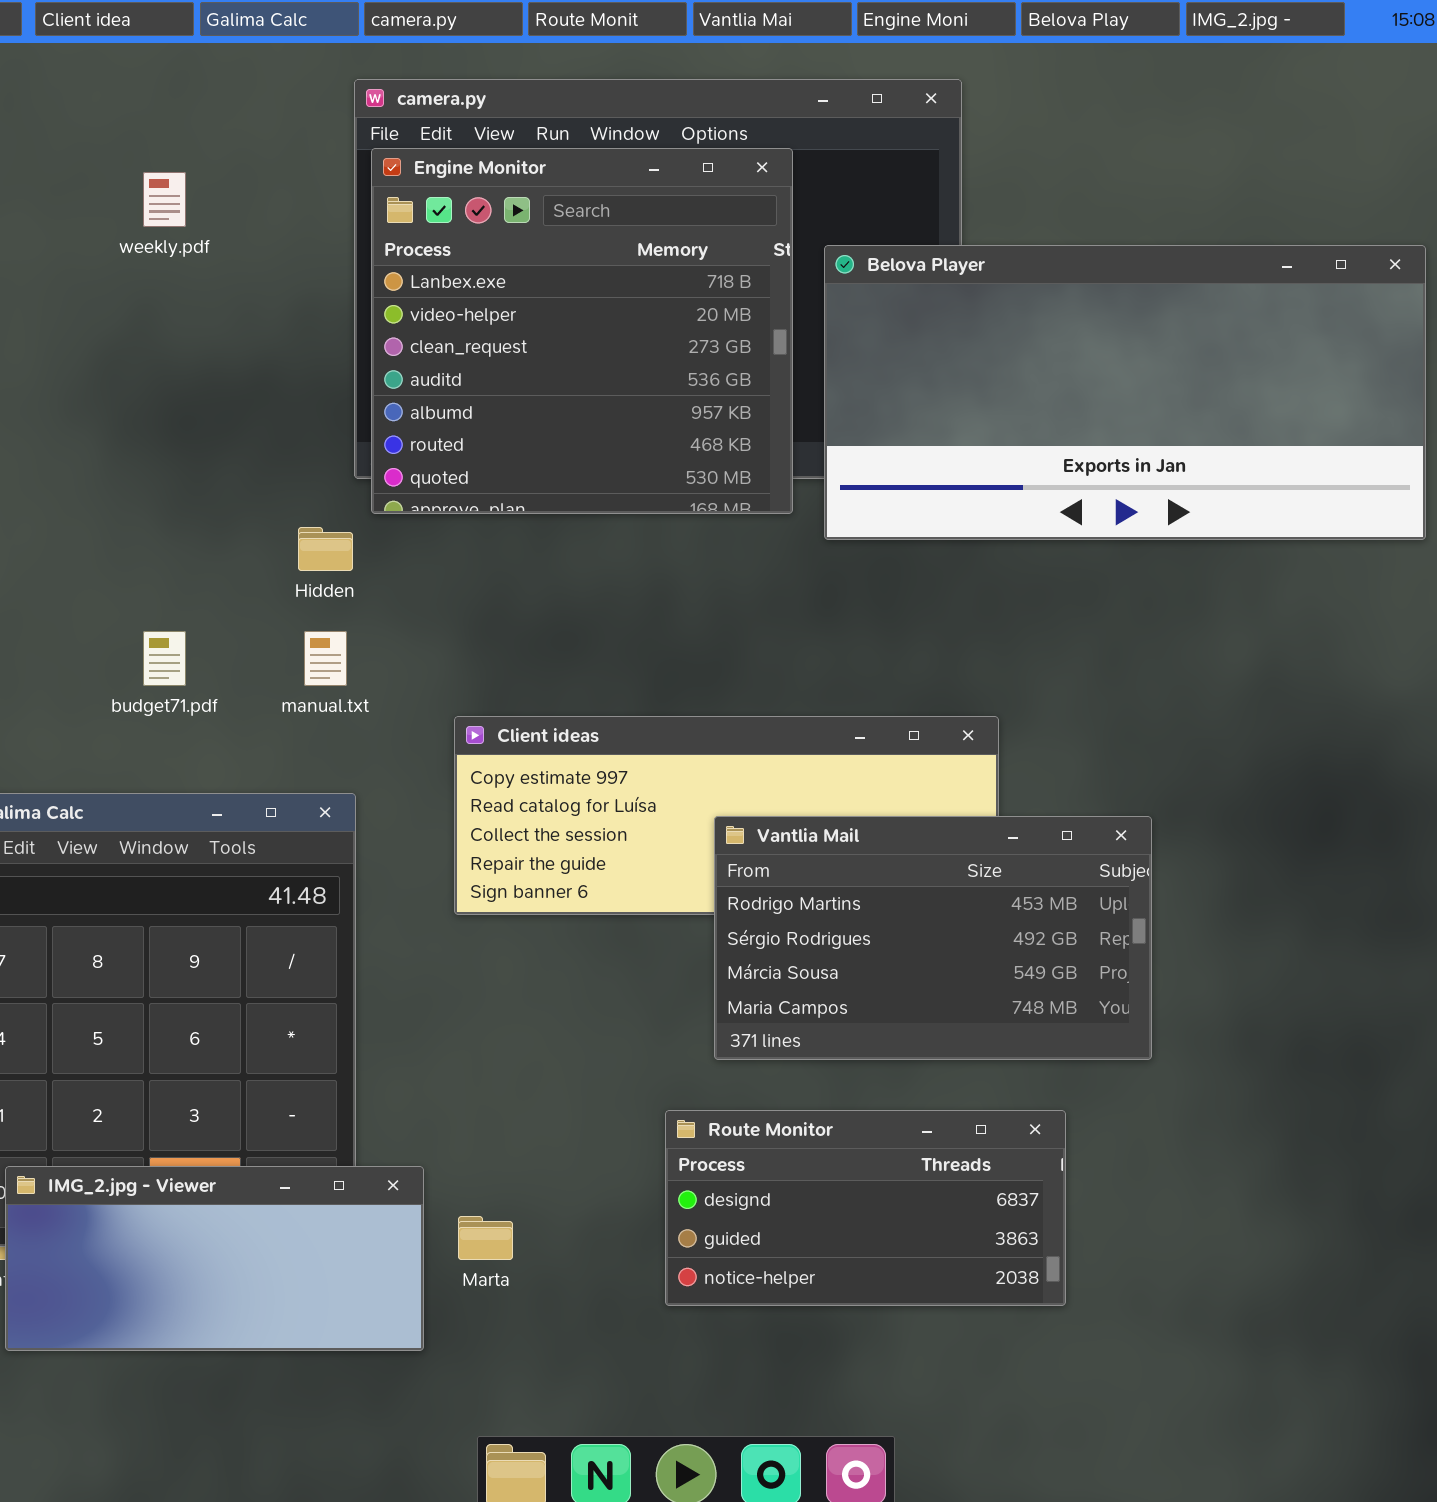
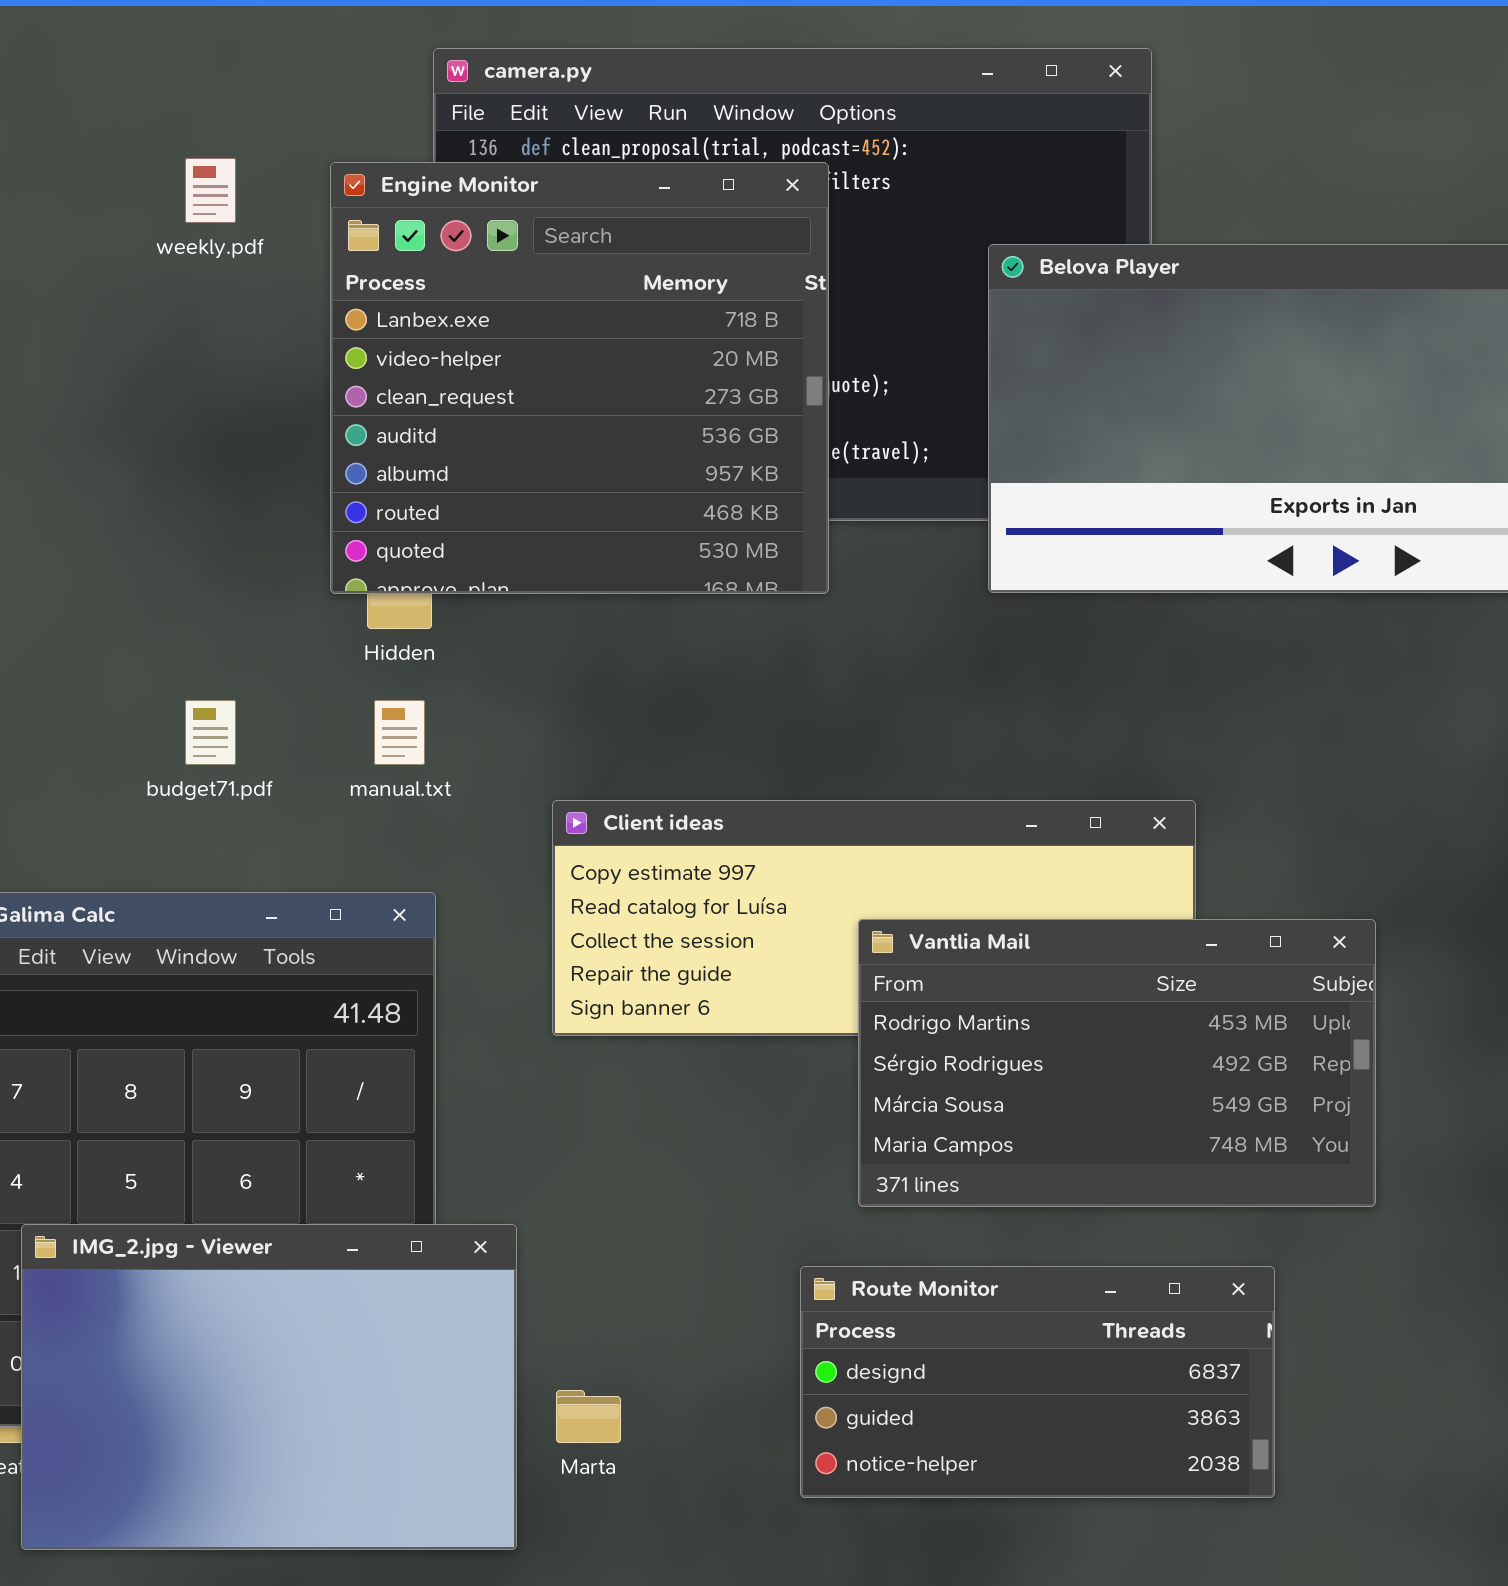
Engine Monitor: [371,148,793,514] -> [330,162,829,594], moved
IMG_2.jpg - Viewer: [5,1166,424,1351] -> [21,1224,517,1550], resized

